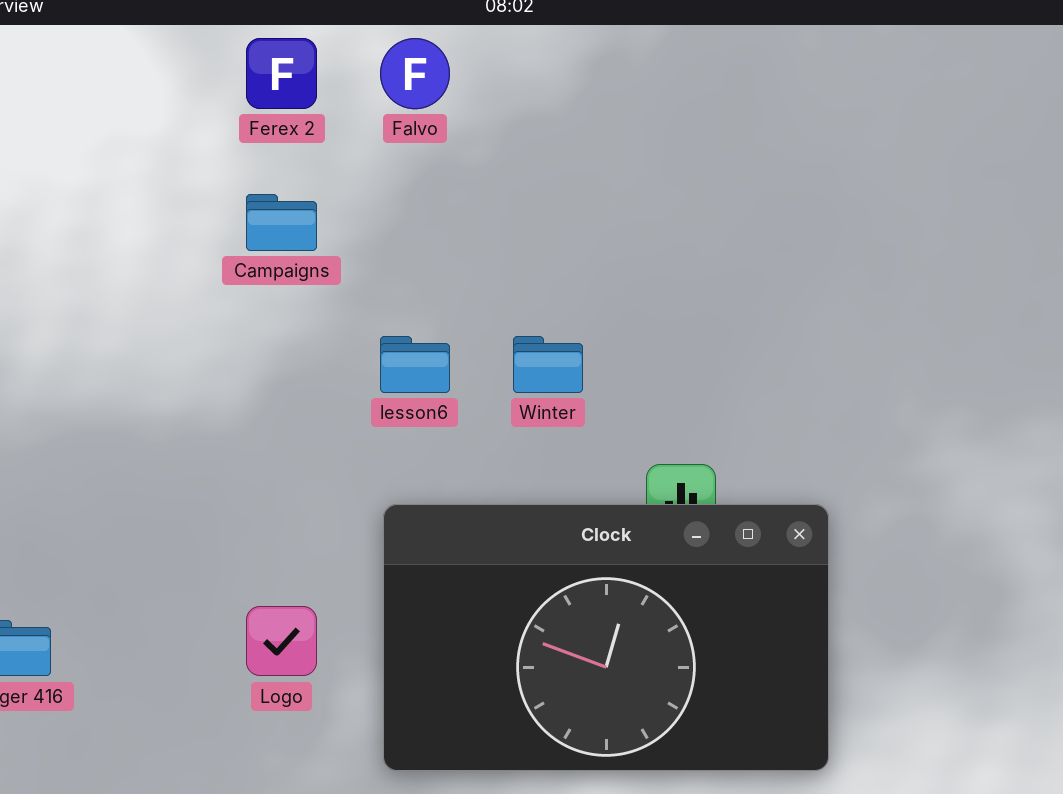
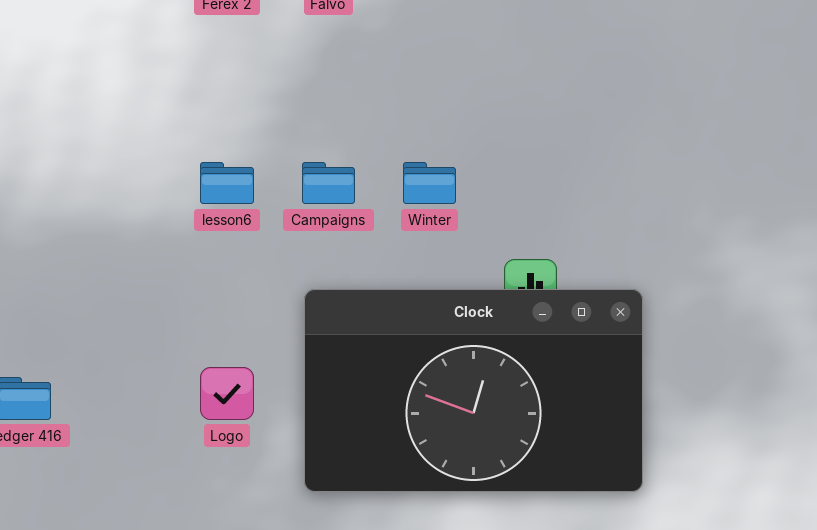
Campaigns: [246,194,317,251] -> [302,162,355,204], moved
lesson6: [380,336,450,393] -> [200,162,254,204], moved

